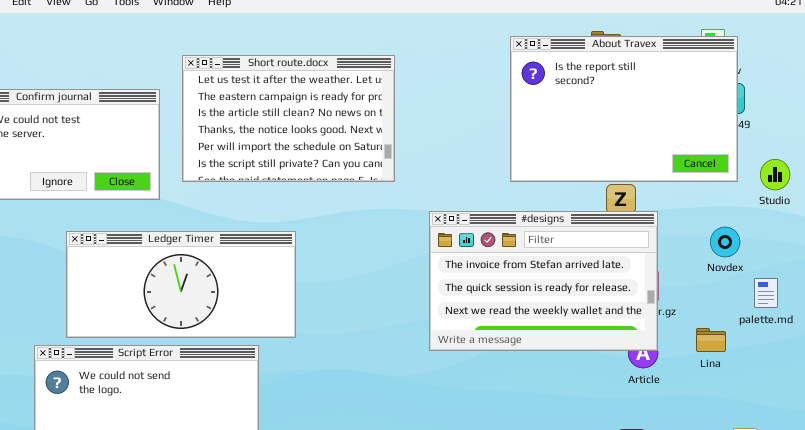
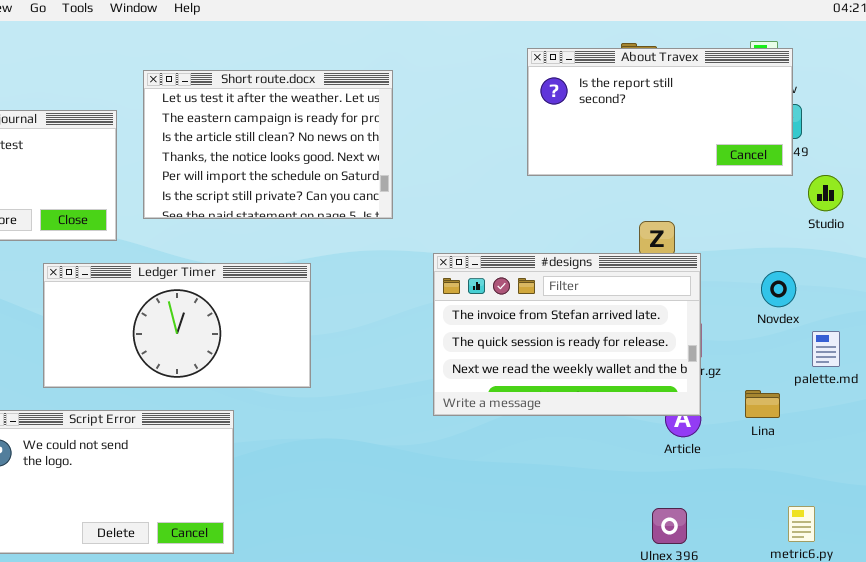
About Travex: [510,36,738,182] -> [527,48,793,176], resized
Studio: [760,159,790,190] -> [808,175,843,211], moved
Ledger Timer: [66,231,296,338] -> [43,263,311,388], moved

